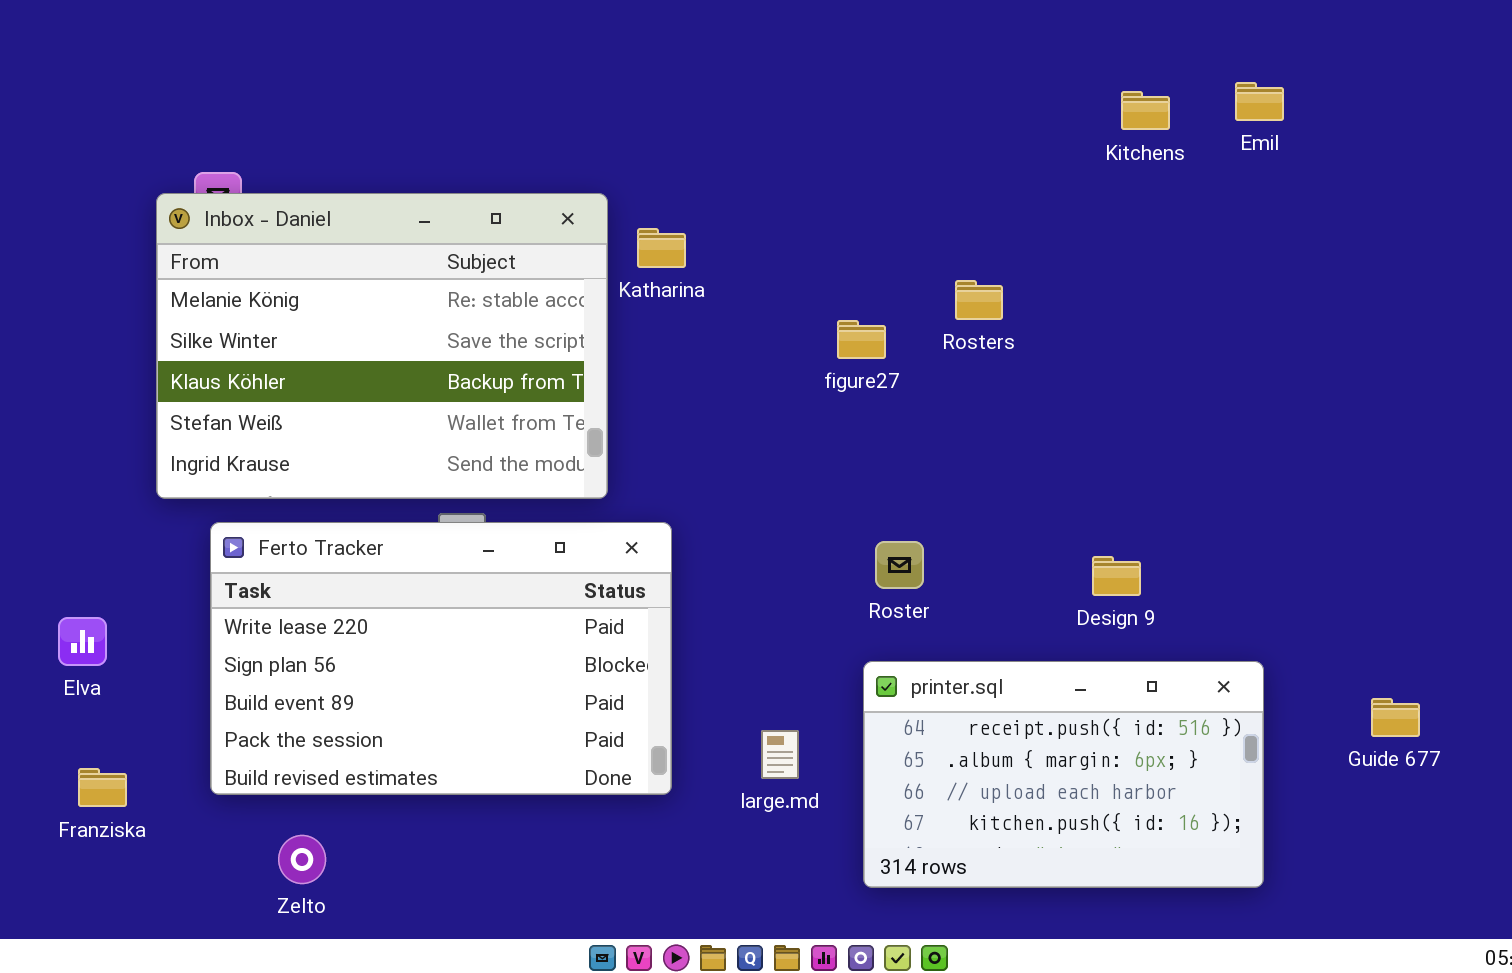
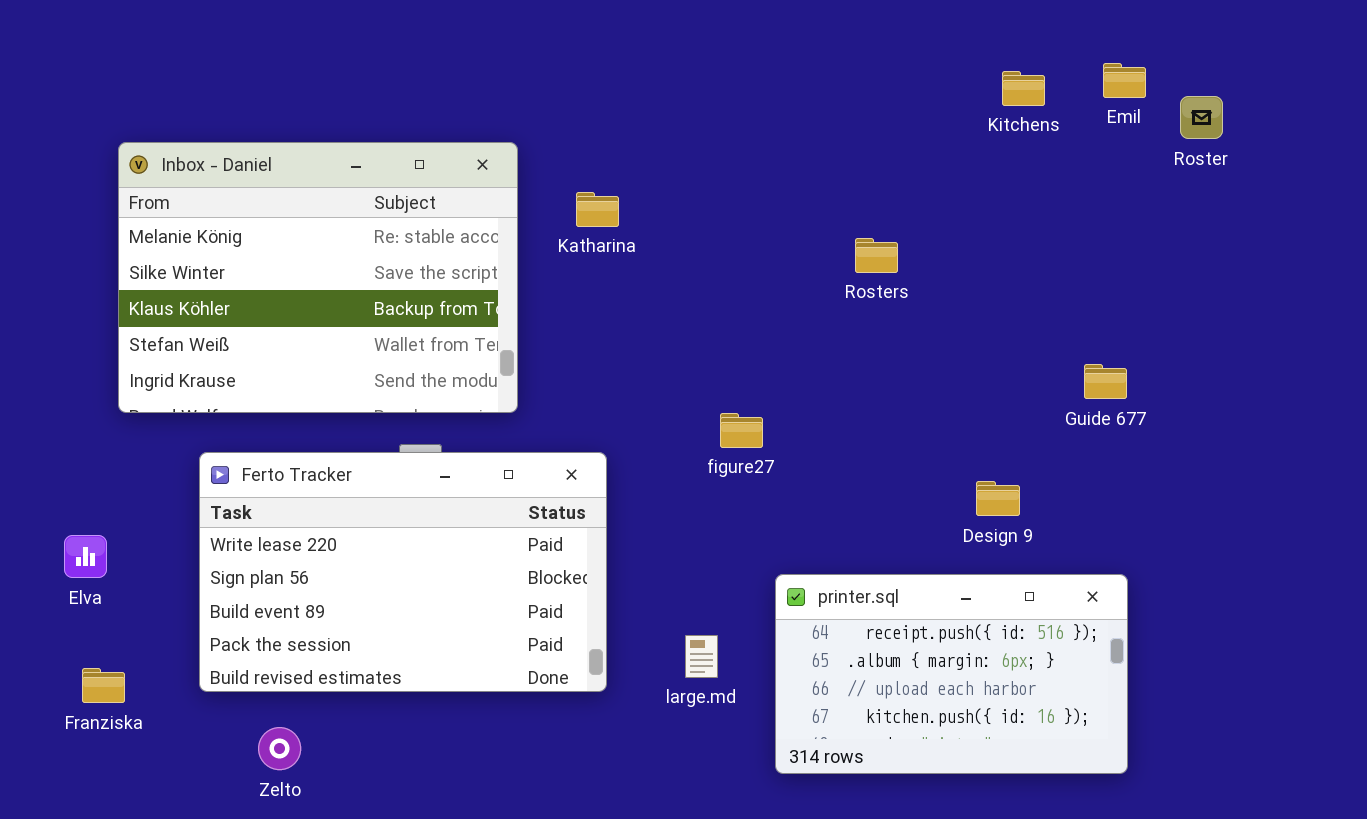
Inbox - Daniel: [156,193,608,499] -> [118,142,518,413], moved
figure27: [837,320,886,359] -> [720,413,763,448], moved
Roster: [875,541,924,589] -> [1180,96,1223,139], moved
Guide 677: [1371,698,1420,737] -> [1084,364,1127,399], moved

